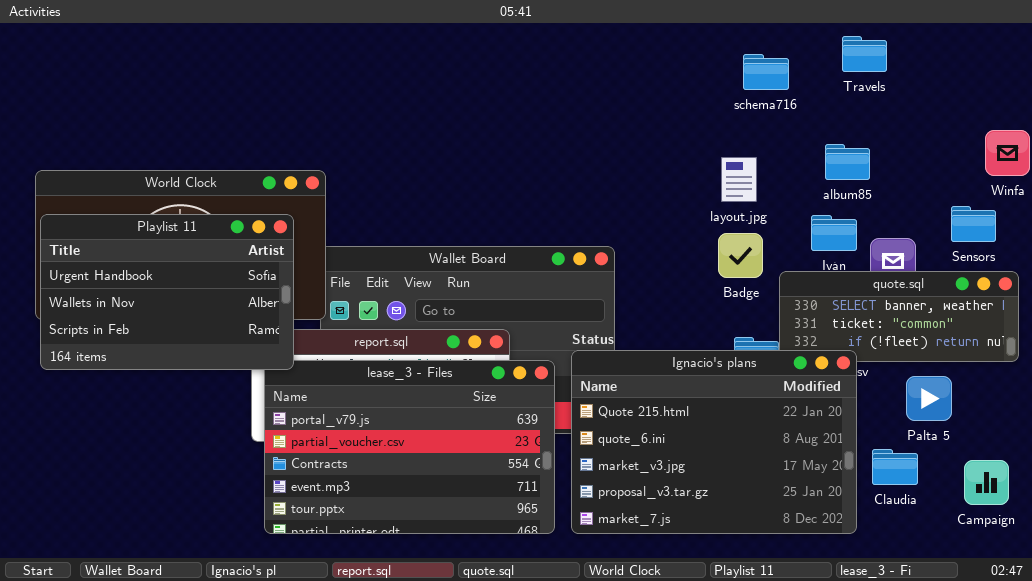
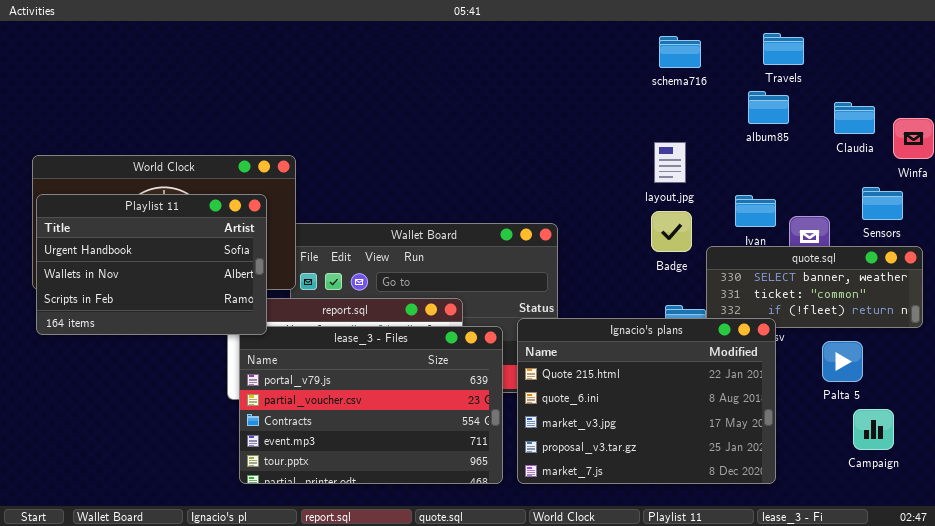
schema716: [743,54,789,90] -> [659,36,701,68], moved
album85: [825,144,870,180] -> [748,91,789,124], moved
Claudia: [872,449,918,485] -> [834,102,875,134], moved
Campaign: [964,460,1009,505] -> [853,409,894,450], moved

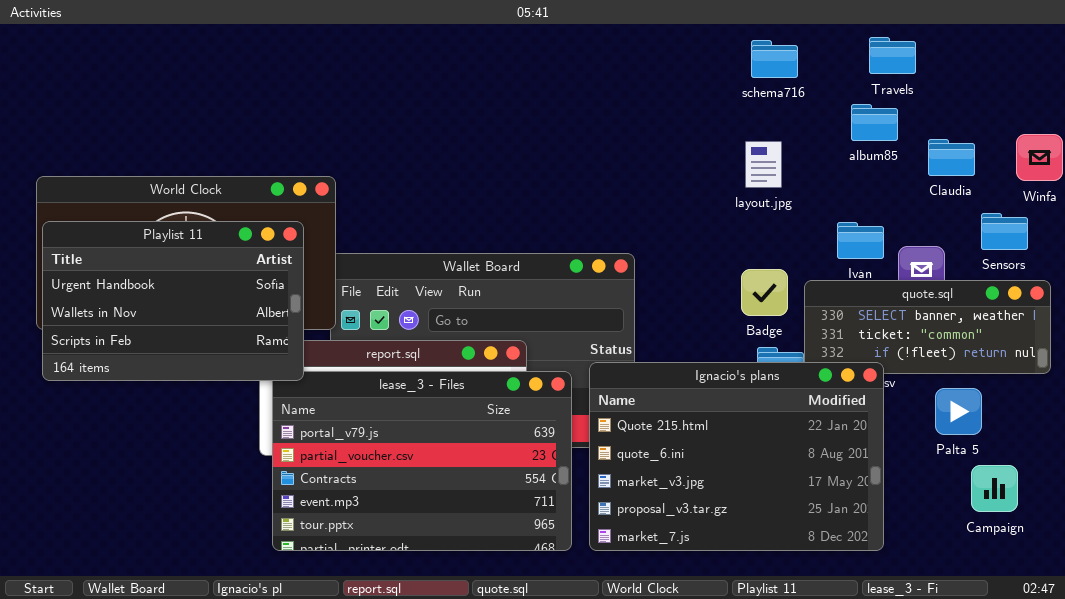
Claudia: [834,102,875,134] -> [928,139,975,176], moved
layout.jpg: [654,142,686,183] -> [745,141,782,188], moved
Badge: [651,211,692,252] -> [741,269,788,316], moved

